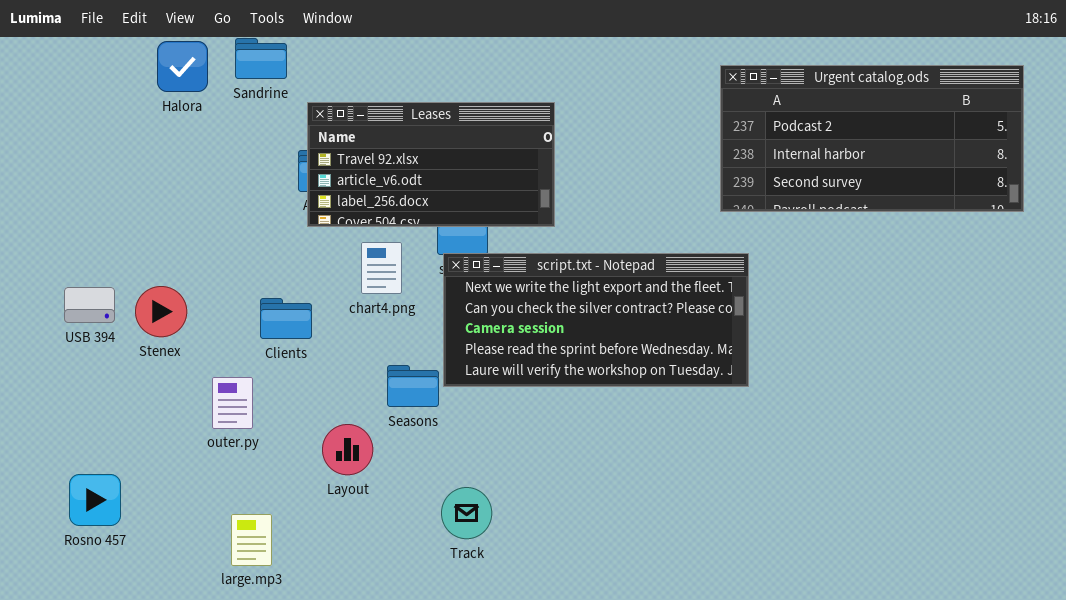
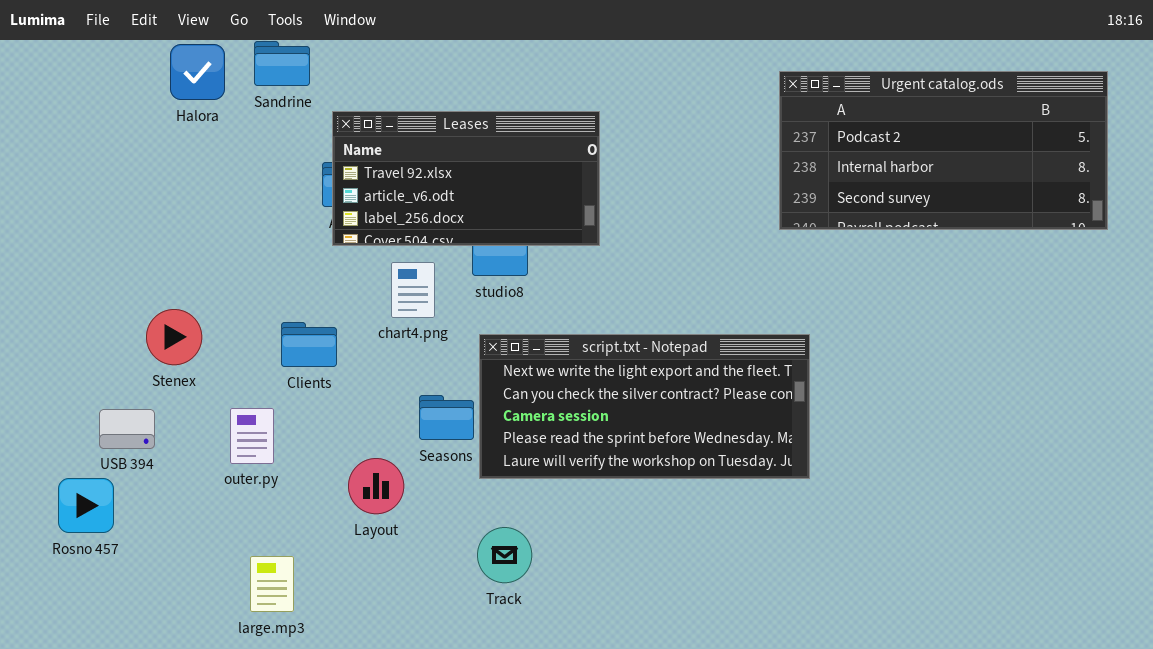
script.txt - Notepad: [443,253,749,387] -> [479,334,810,479], moved
USB 394: [64,287,115,323] -> [99,409,155,449], moved
Rosno 457: [69,474,121,526] -> [58,478,114,533], moved

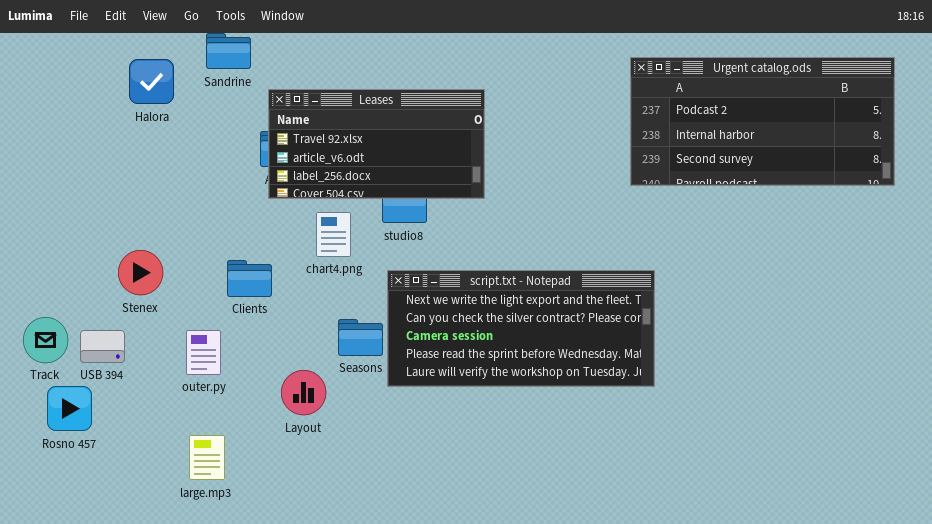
Halora: [170,44,225,100] -> [129,59,174,104], moved
Track: [477,527,532,583] -> [23,317,68,363], moved
large.mp3: [250,556,294,612] -> [189,435,225,480], moved

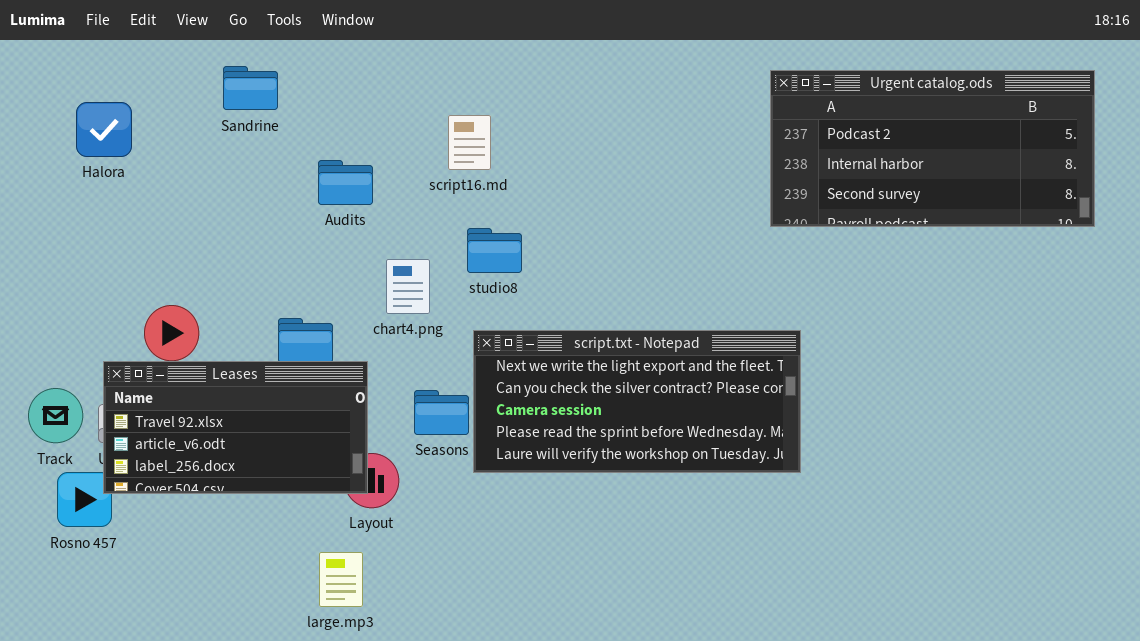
Sandrine: [206,33,251,69] -> [223,66,278,110], moved
Halora: [129,59,174,104] -> [76,102,132,157], moved
Leases: [268,89,485,199] -> [103,361,368,494], moved
large.mp3: [189,435,225,480] -> [319,552,363,607], moved

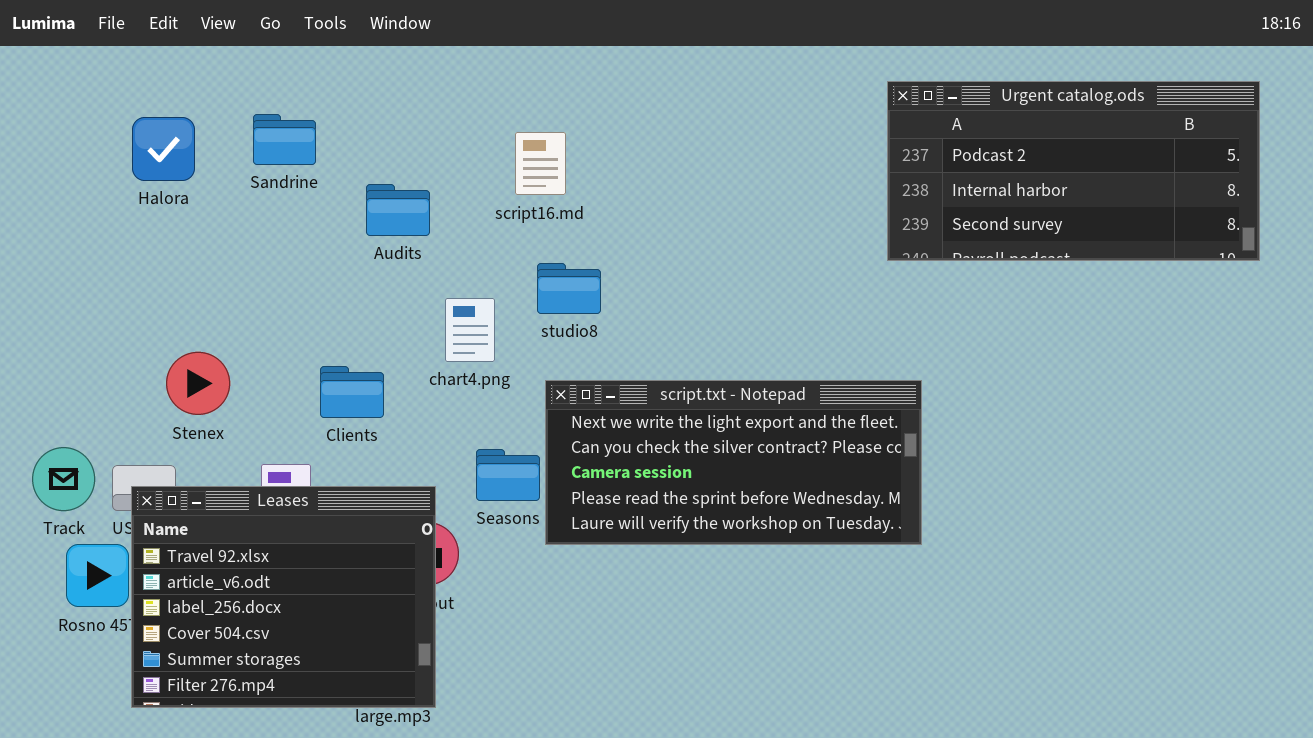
Sandrine: [223,66,278,110] -> [253,114,316,165], moved
Halora: [76,102,132,157] -> [132,117,195,181], moved
Leases: [103,361,368,494] -> [131,486,436,708], moved, resized

